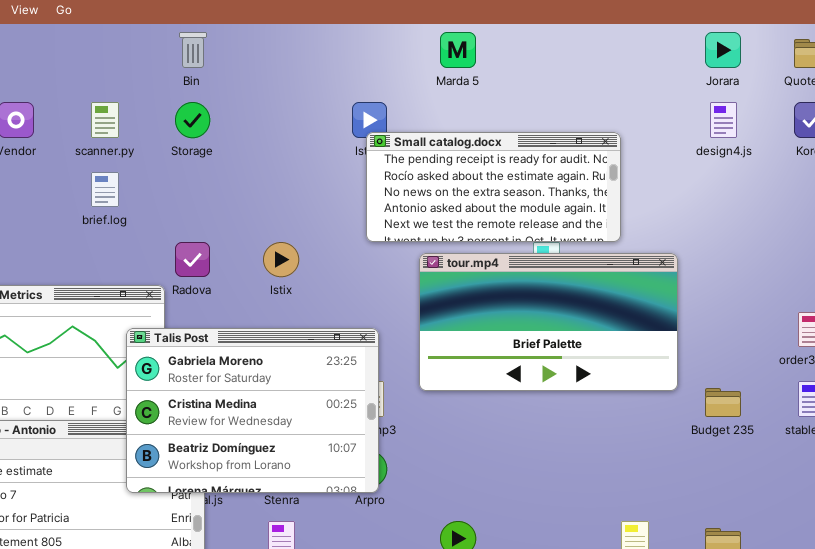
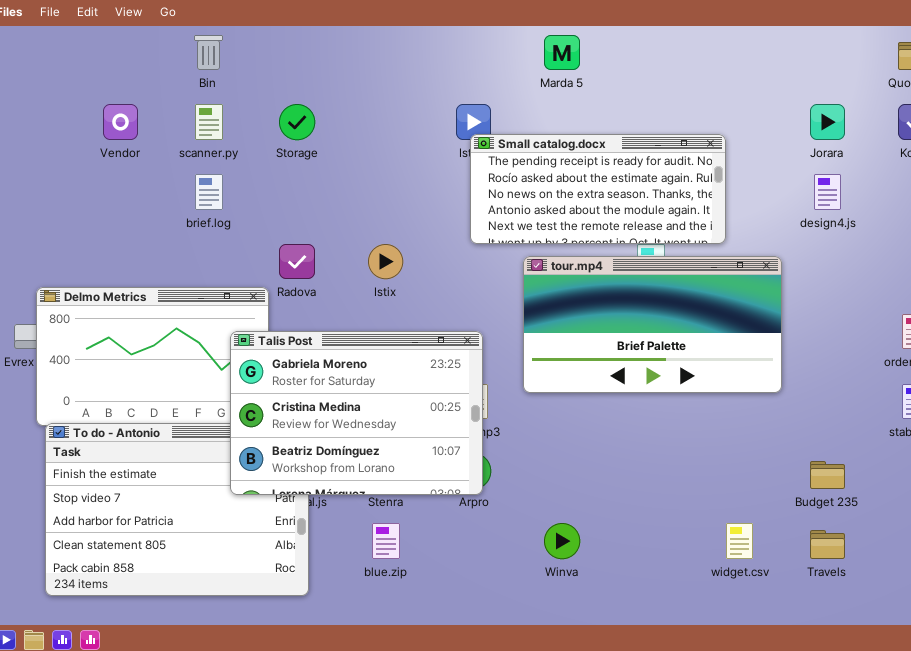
Bin: [179,32,207,68] -> [194,35,223,70], moved
Jorara: [705,32,741,68] -> [810,104,845,140], moved
design4.js: [710,102,737,138] -> [814,174,841,210], moved
Budget 235: [705,388,741,417] -> [810,461,845,489], moved

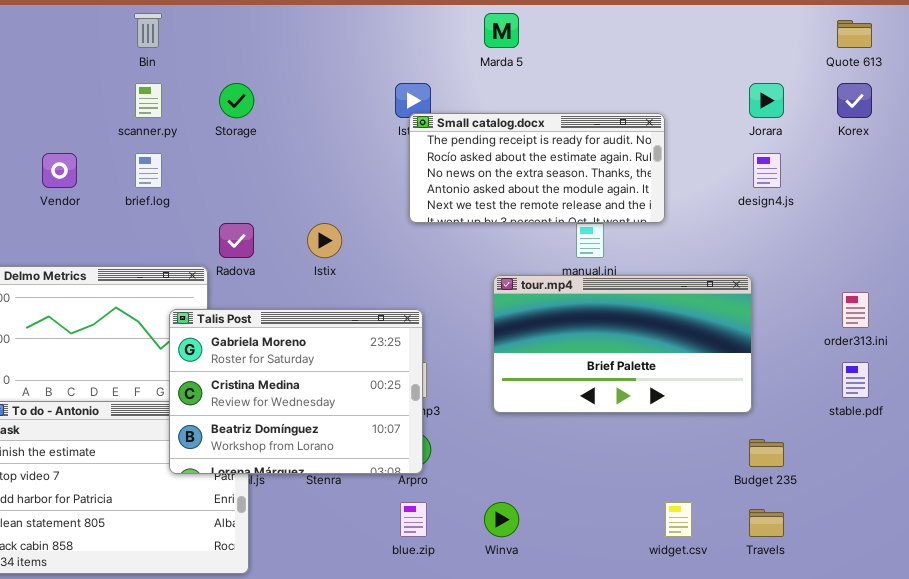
Vendor: [103,104,138,140] -> [42,153,77,188], moved
tour.mp4: [523,256,782,393] -> [493,275,752,413], moved
blue.zip: [372,523,400,559] -> [400,502,427,537], moved

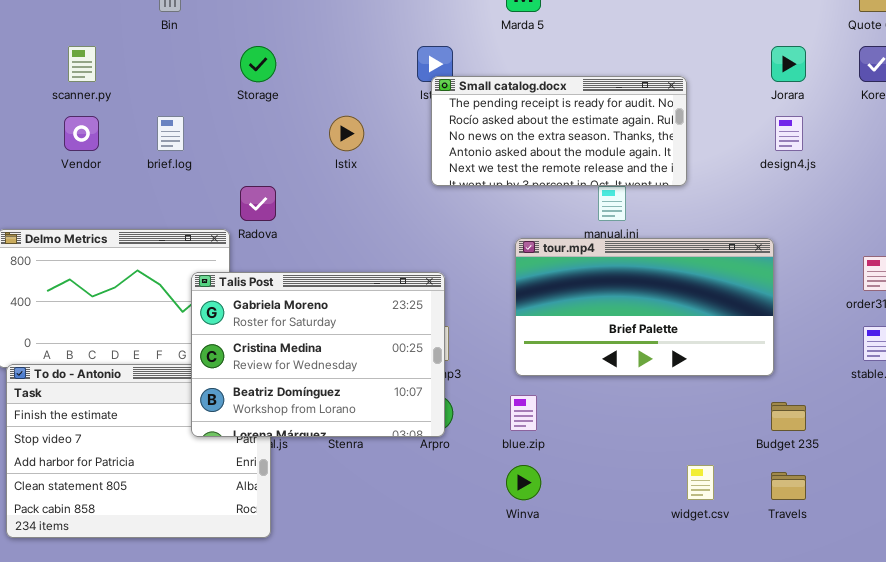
scanner.py: [135,83,162,118] -> [68,46,96,82], moved
Istix: [307,223,342,258] -> [329,116,364,151], moved
blue.zip: [400,502,427,537] -> [510,395,537,431], moved

